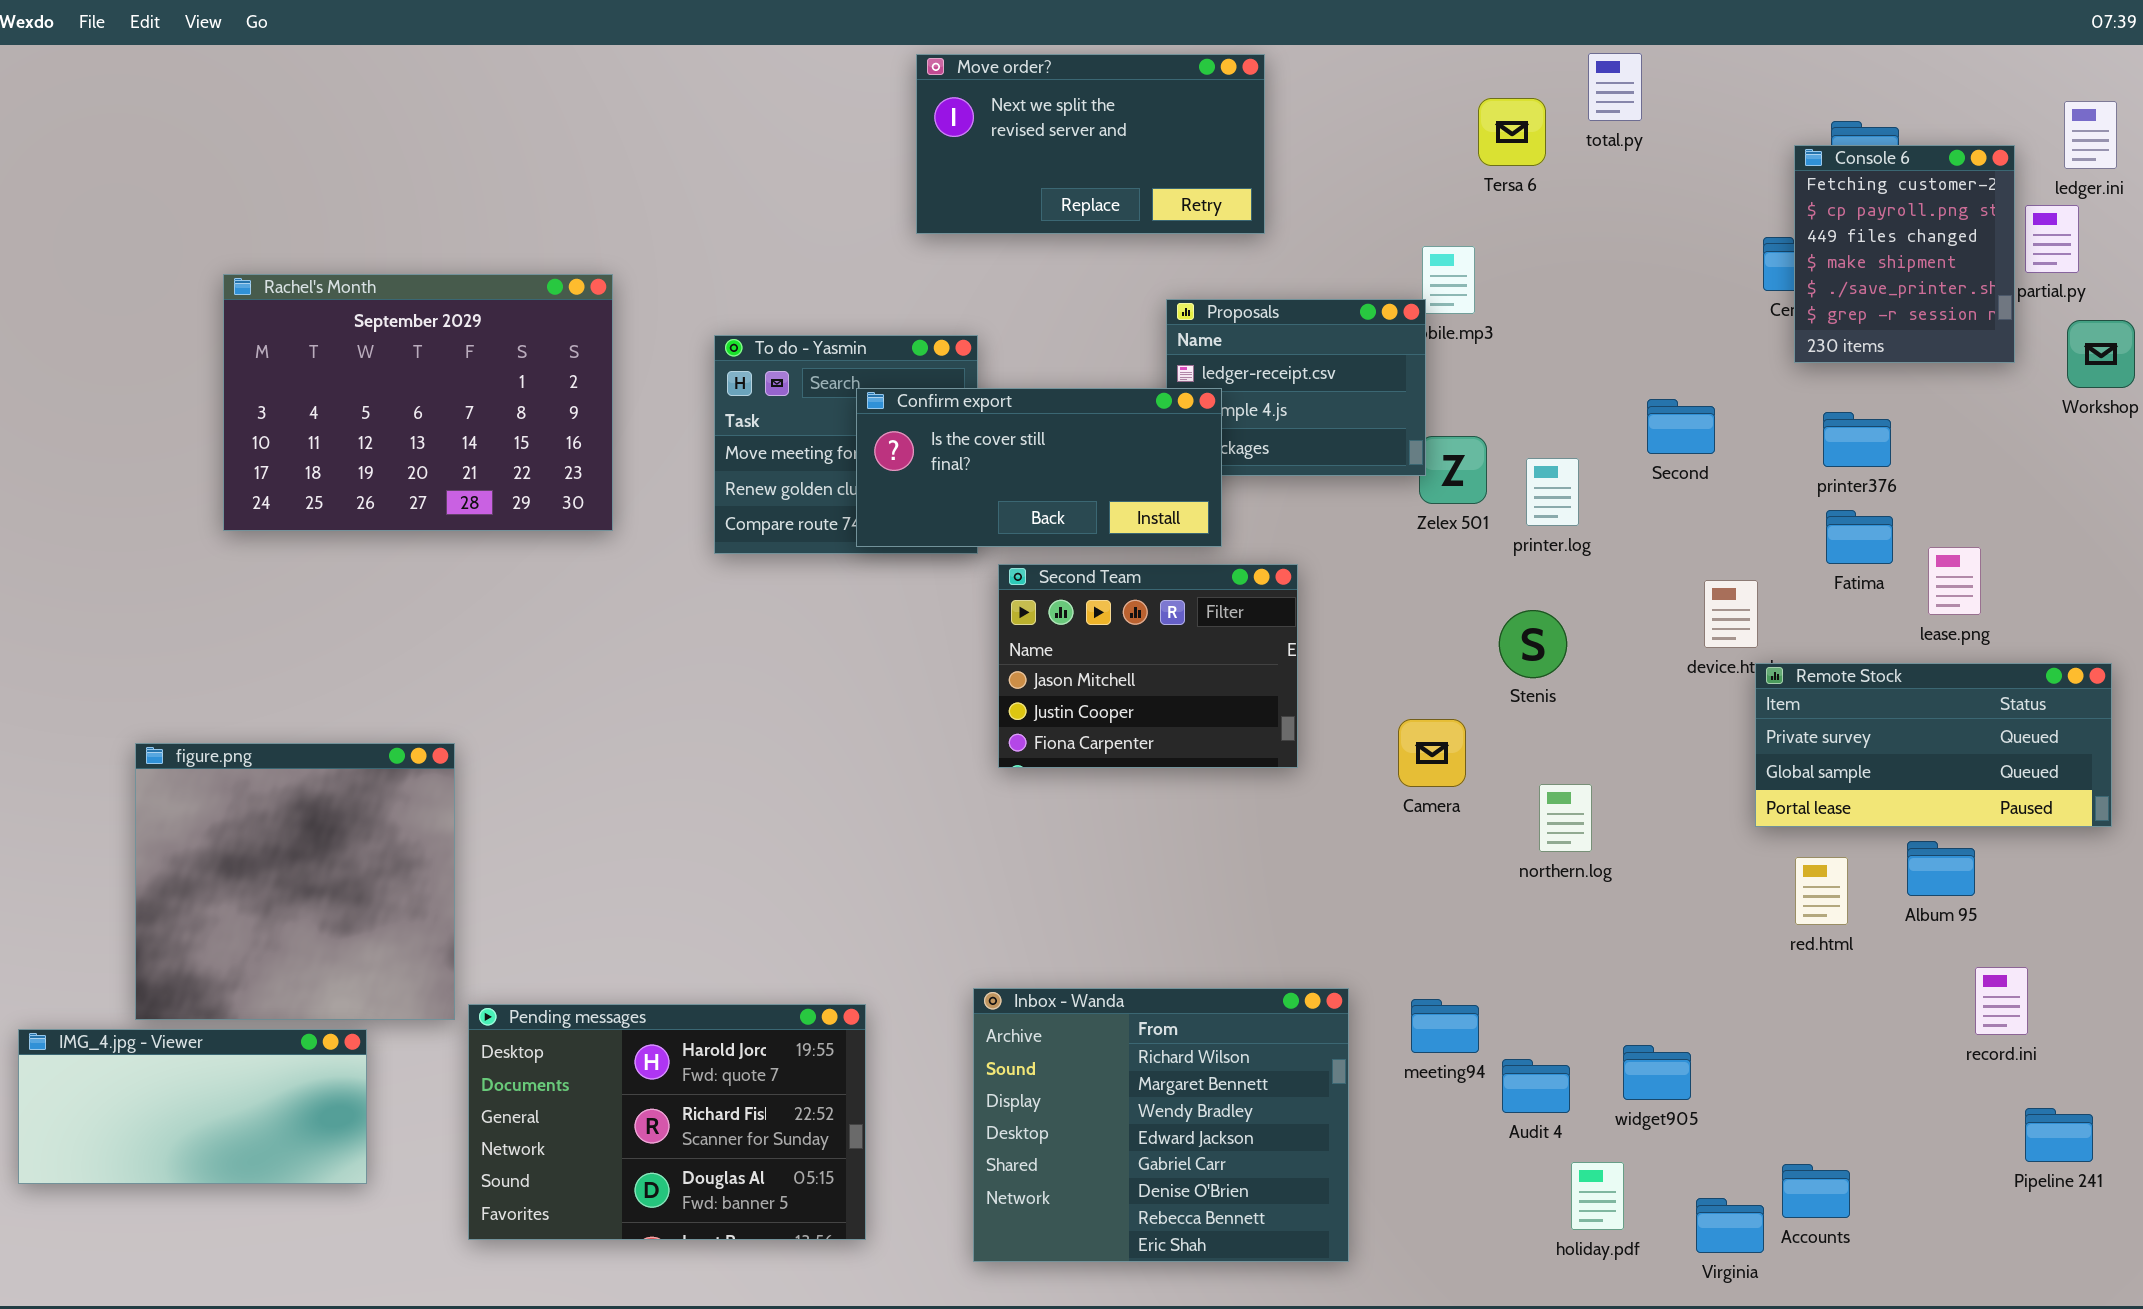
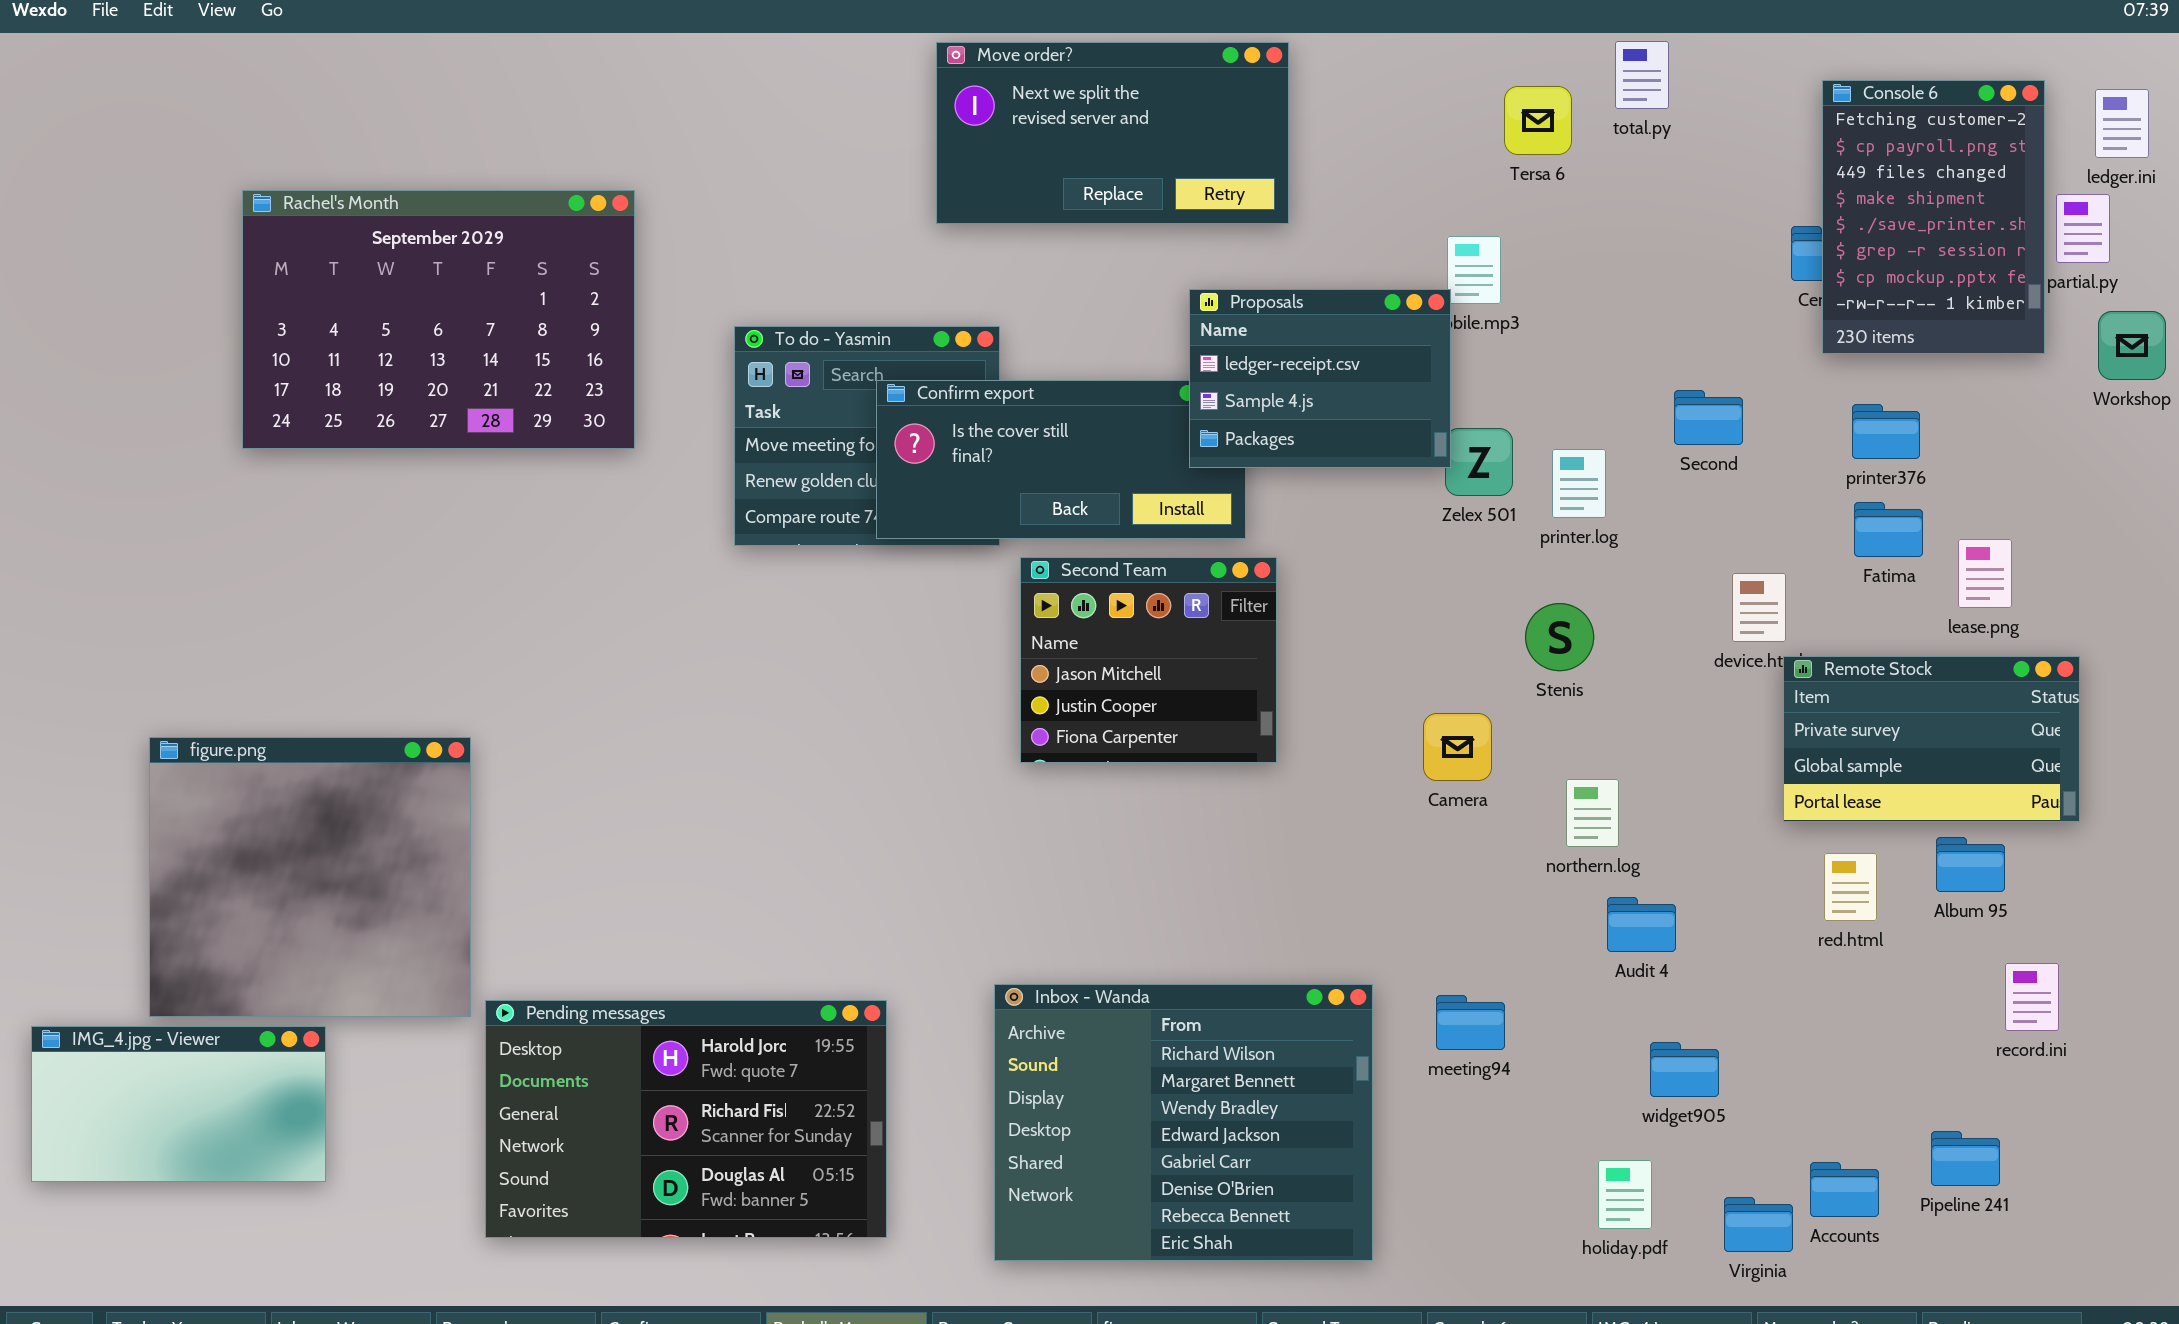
Console 6: [1794,145,2015,363] -> [1822,80,2045,354], resized
Rachel's Month: [223,274,613,531] -> [242,190,635,449], moved
Proposals: [1166,299,1426,476] -> [1189,289,1451,468], raised
Second Team: [998,564,1298,768] -> [1020,557,1277,763], resized
Remote Stock: [1755,663,2112,827] -> [1783,656,2080,822], resized
IMG_4.jpg - Viewer: [18,1029,367,1184] -> [31,1026,326,1182], resized
Audit 4: [1502,1059,1570,1113] -> [1607,897,1676,952], moved
Pipeline 241: [2025,1108,2093,1162] -> [1931,1131,2000,1186], moved

